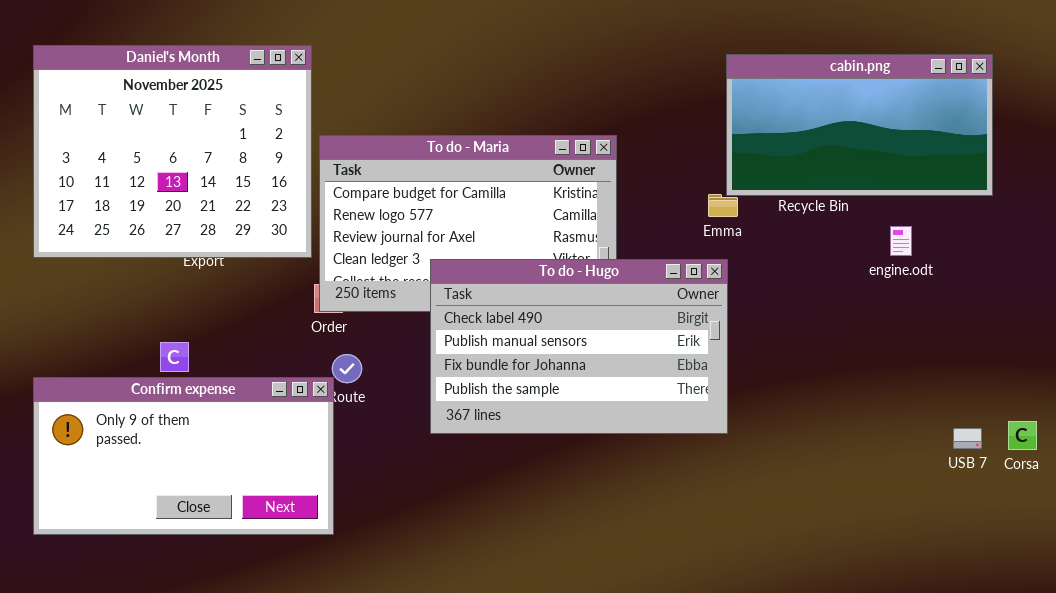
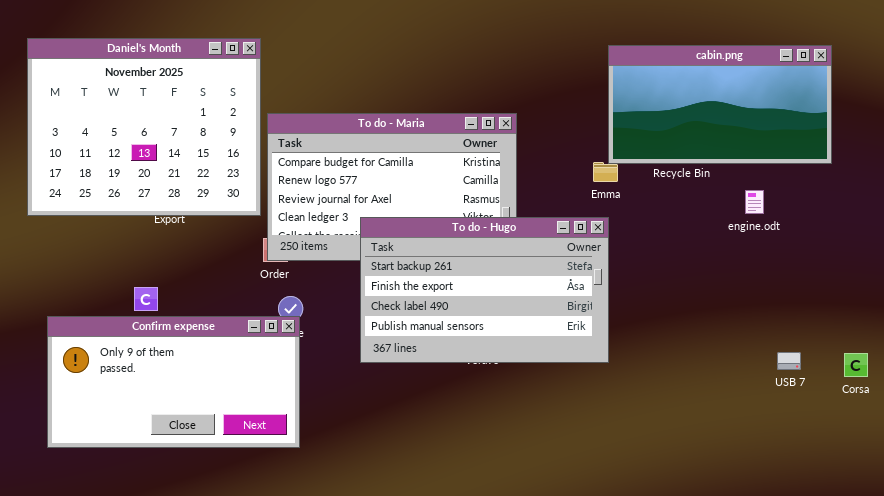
To do - Hugo: [430,259,728,434] -> [360,217,609,363], scrolled up 2 rows
Confirm expense: [33,377,334,535] -> [47,316,300,448], moved
USB 7: [953,428,982,449] -> [777,352,801,370], moved

